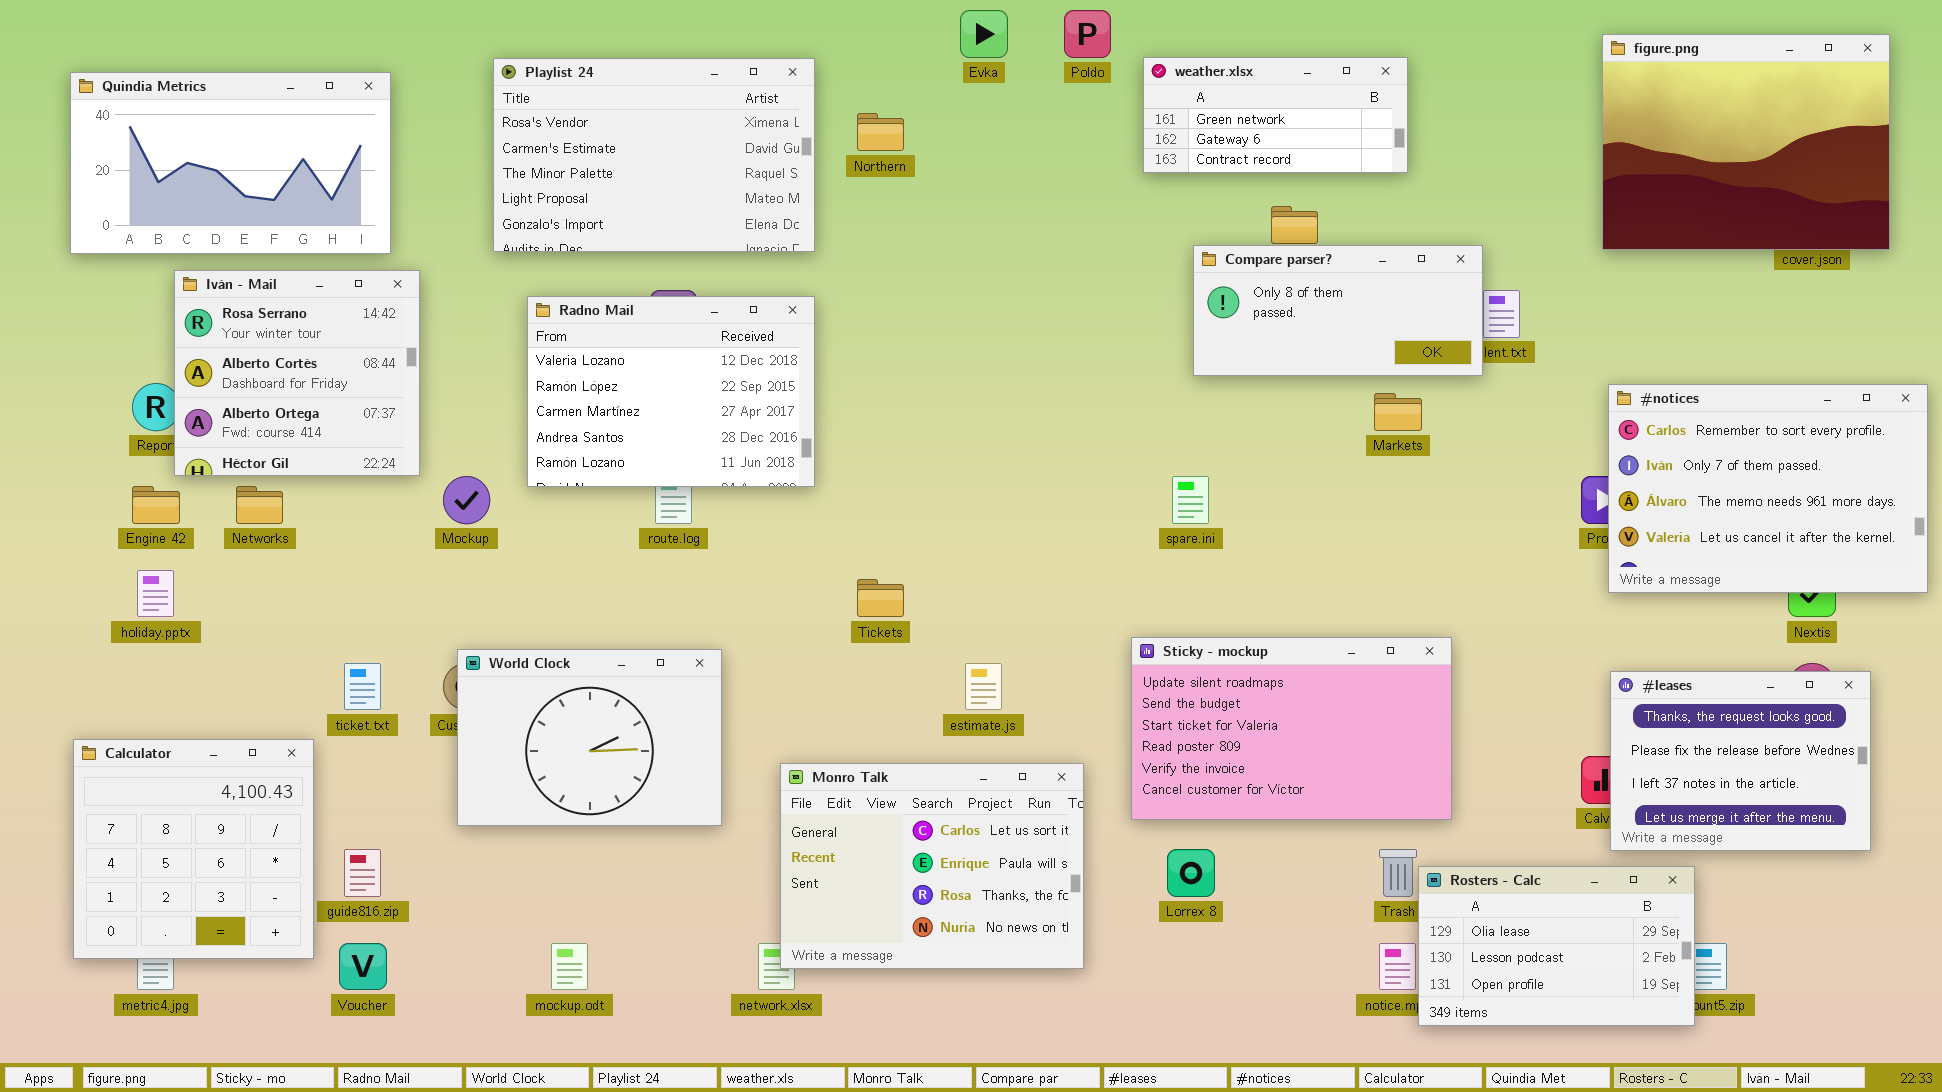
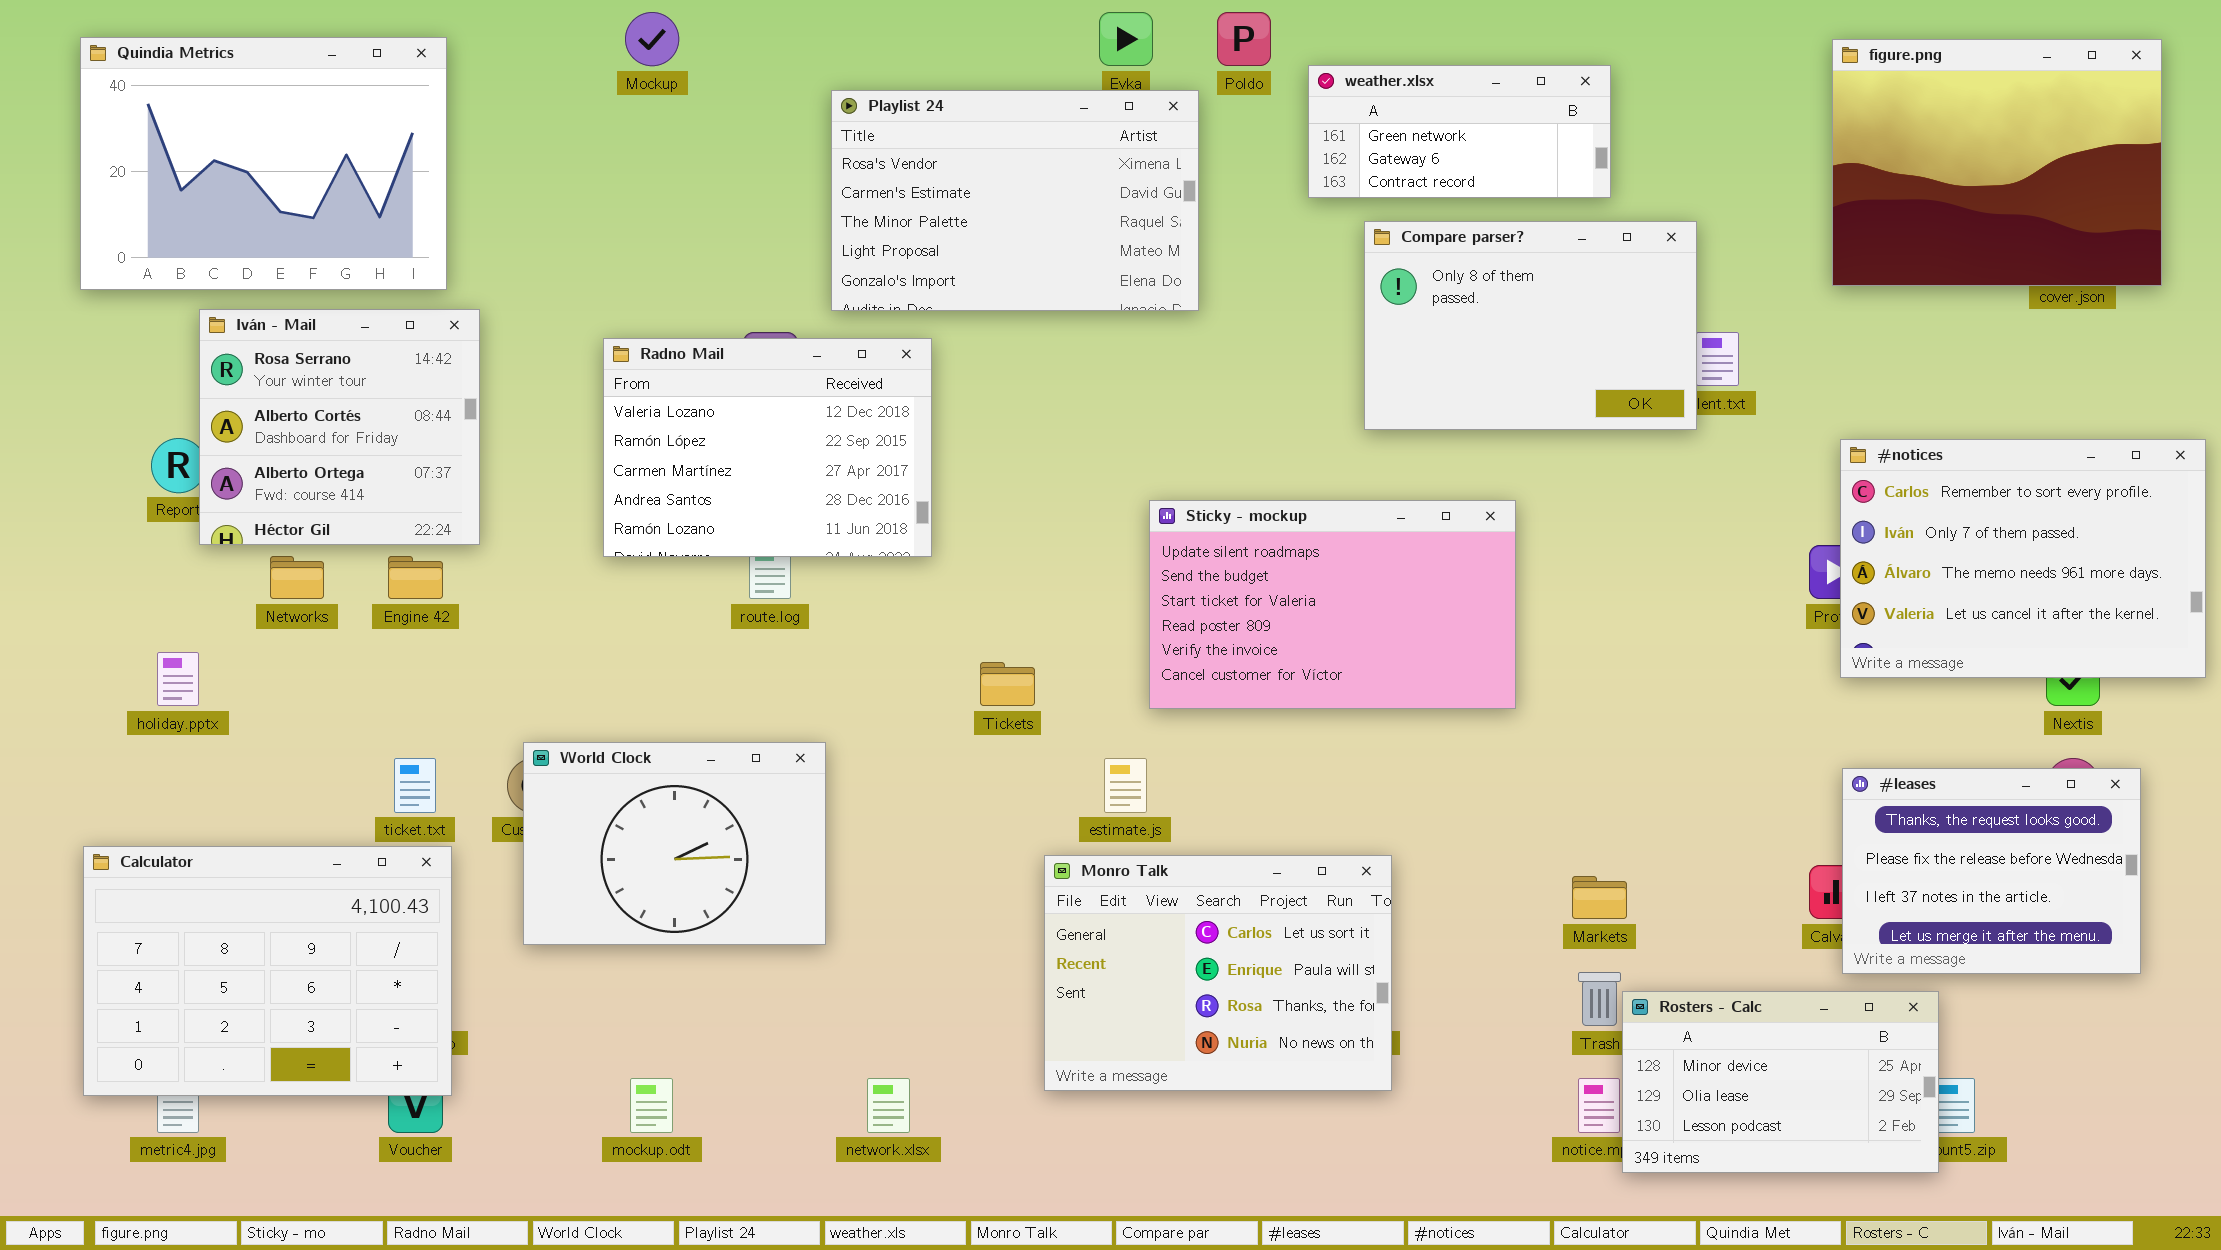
Playlist 24: [493,58,815,252] -> [831,90,1199,311], moved
Quindia Metrics: [70,72,391,254] -> [80,37,447,290], resized
Compare parser?: [1193,245,1483,376] -> [1364,221,1697,430], resized
Markets: [1374,393,1422,431] -> [1572,876,1627,919], moved
Mockup: [443,476,490,524] -> [625,12,679,66], moved
Engine 42: [132,486,180,524] -> [388,556,443,599], moved
Sticky - mockup: [1131,637,1452,820] -> [1149,500,1516,709], moved
Calculator: [73,739,314,959] -> [83,846,452,1096], resized
Monro Talk: [780,763,1084,969] -> [1044,855,1392,1091], moved
Rosters - Calc: [1418,866,1695,1026] -> [1622,991,1939,1173], scrolled up 1 row

